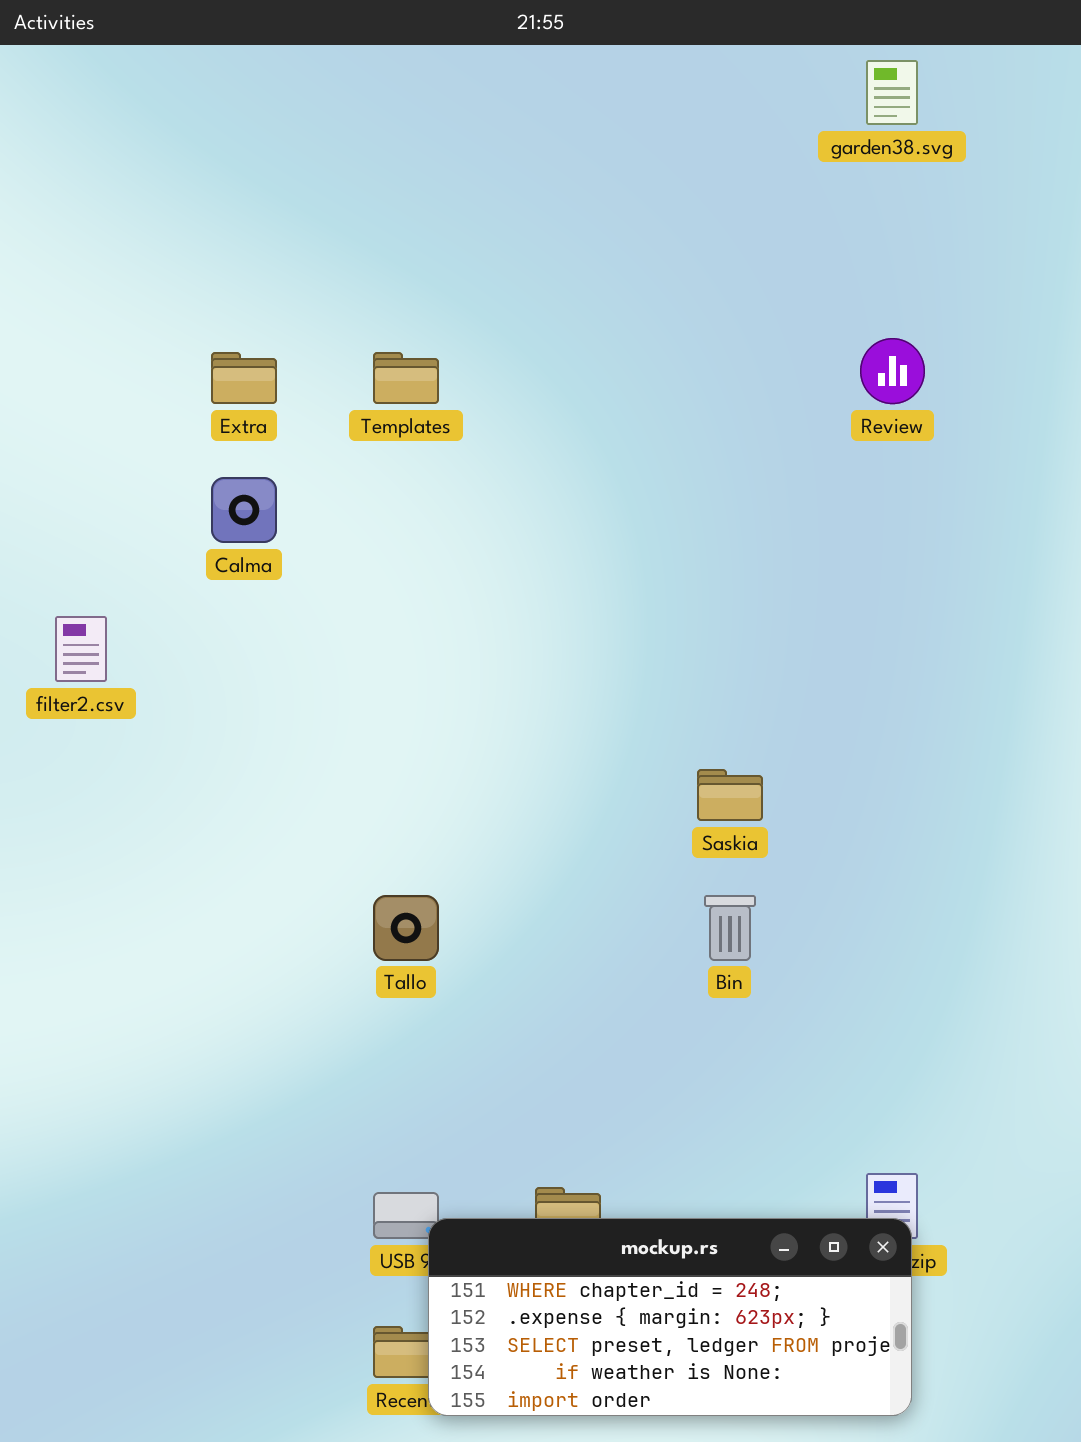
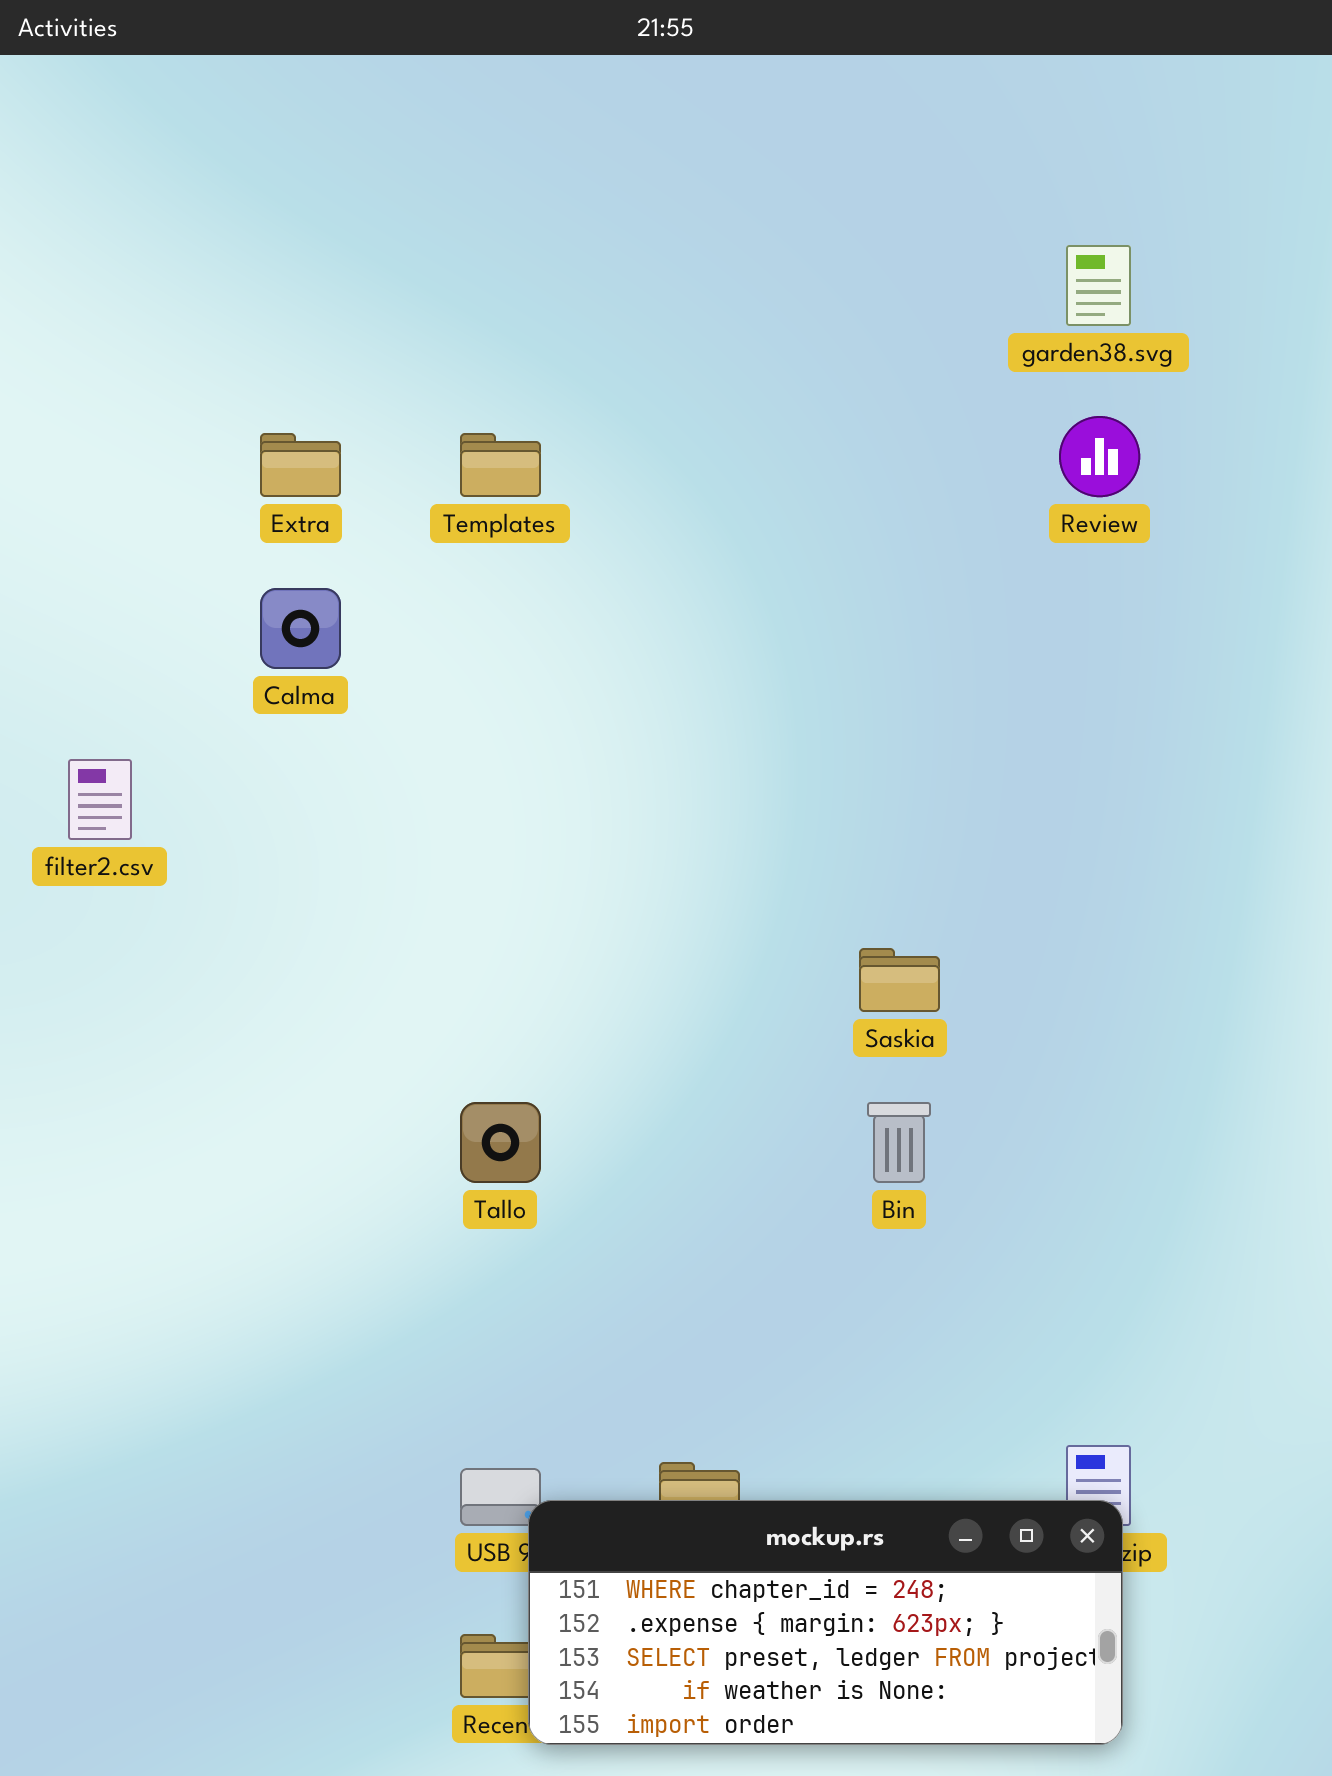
garden38.svg: [866,60,918,125] -> [1066,245,1131,326], moved

